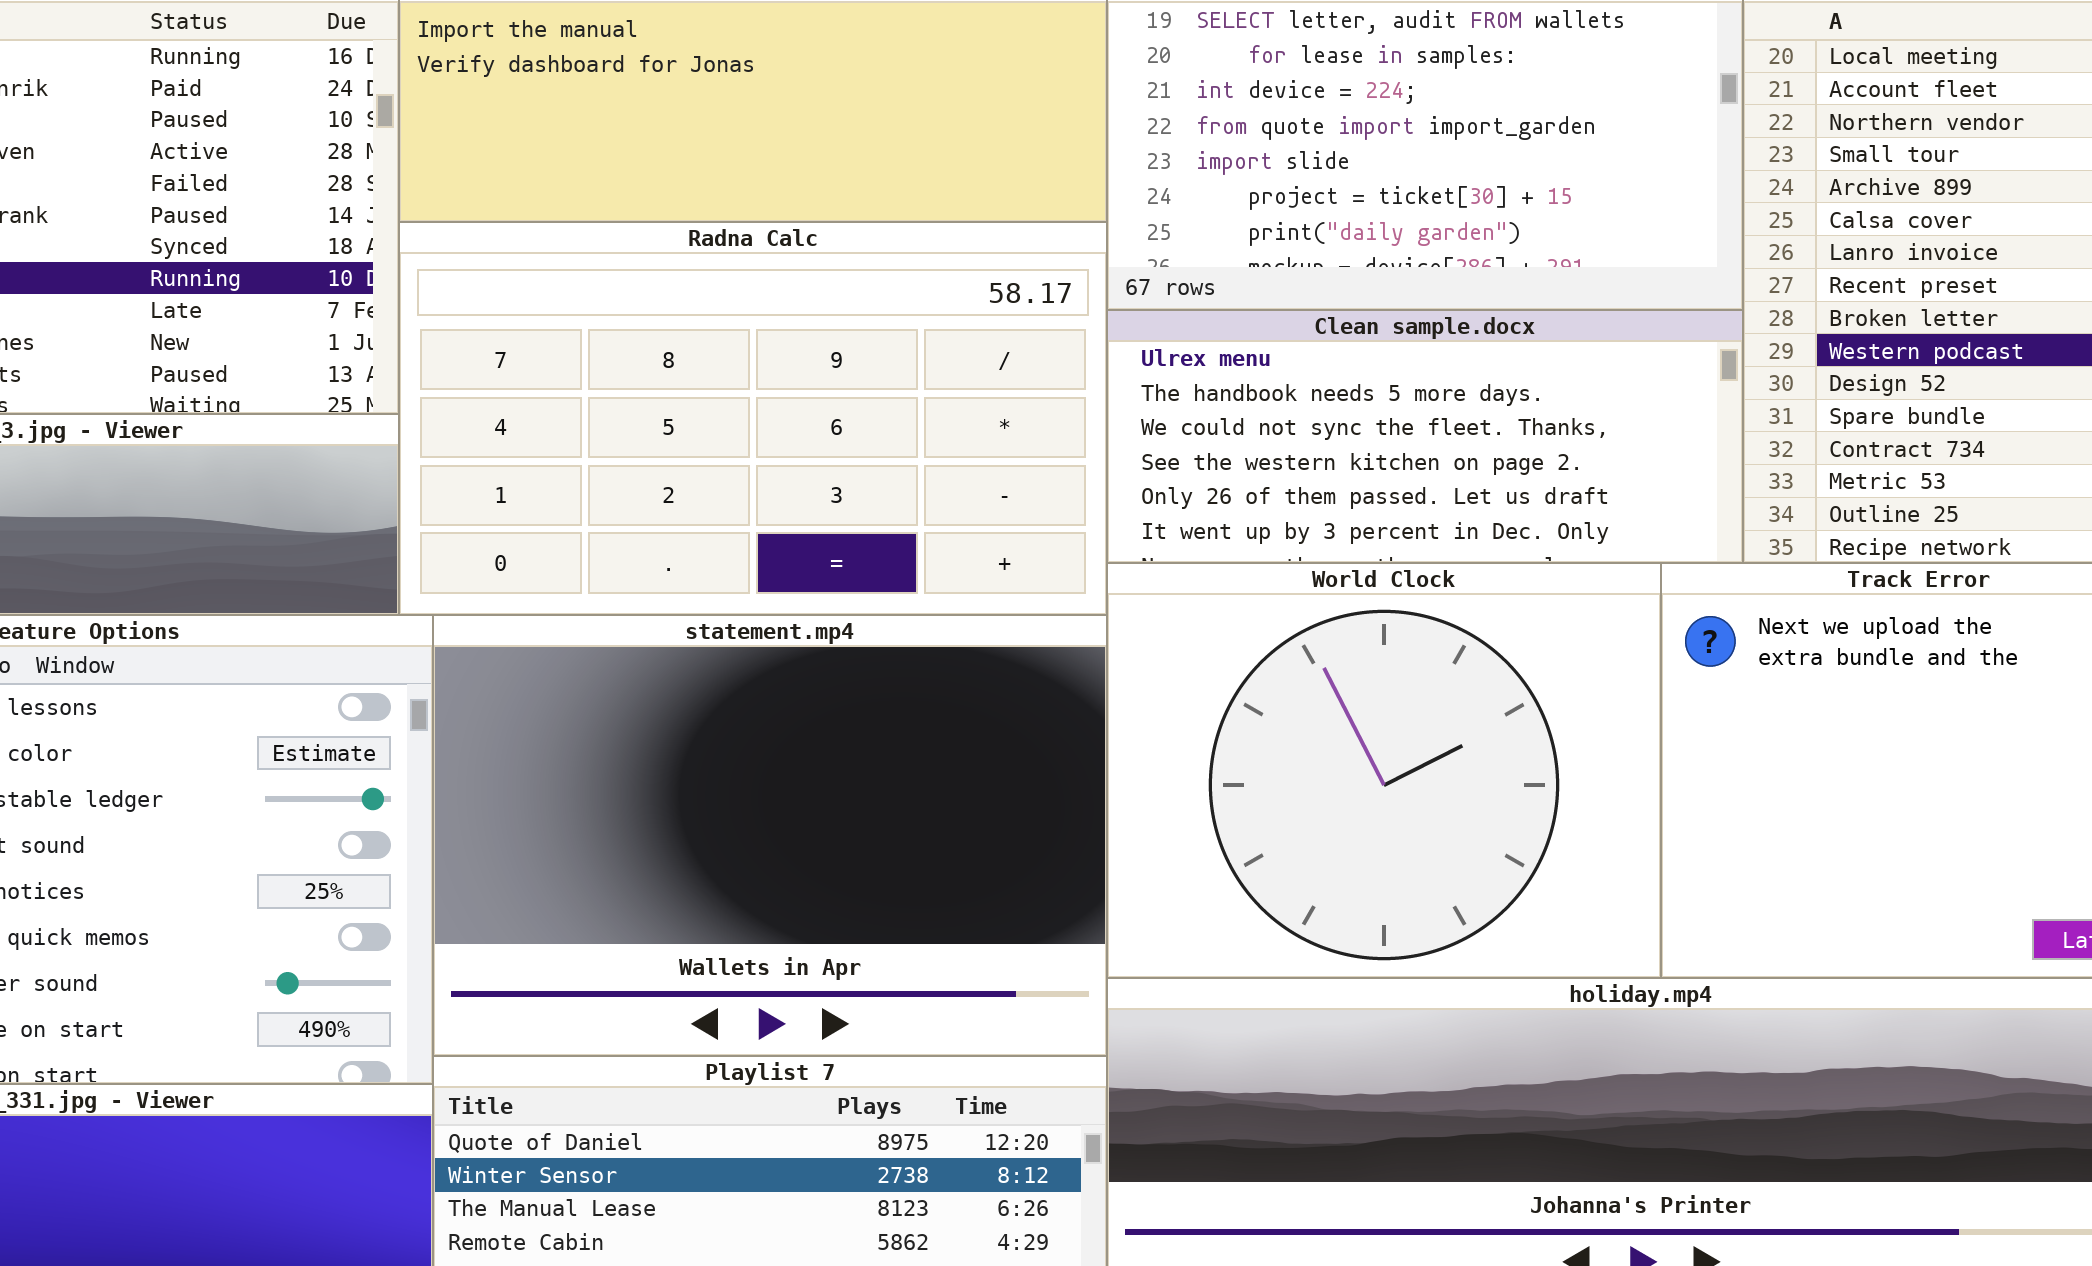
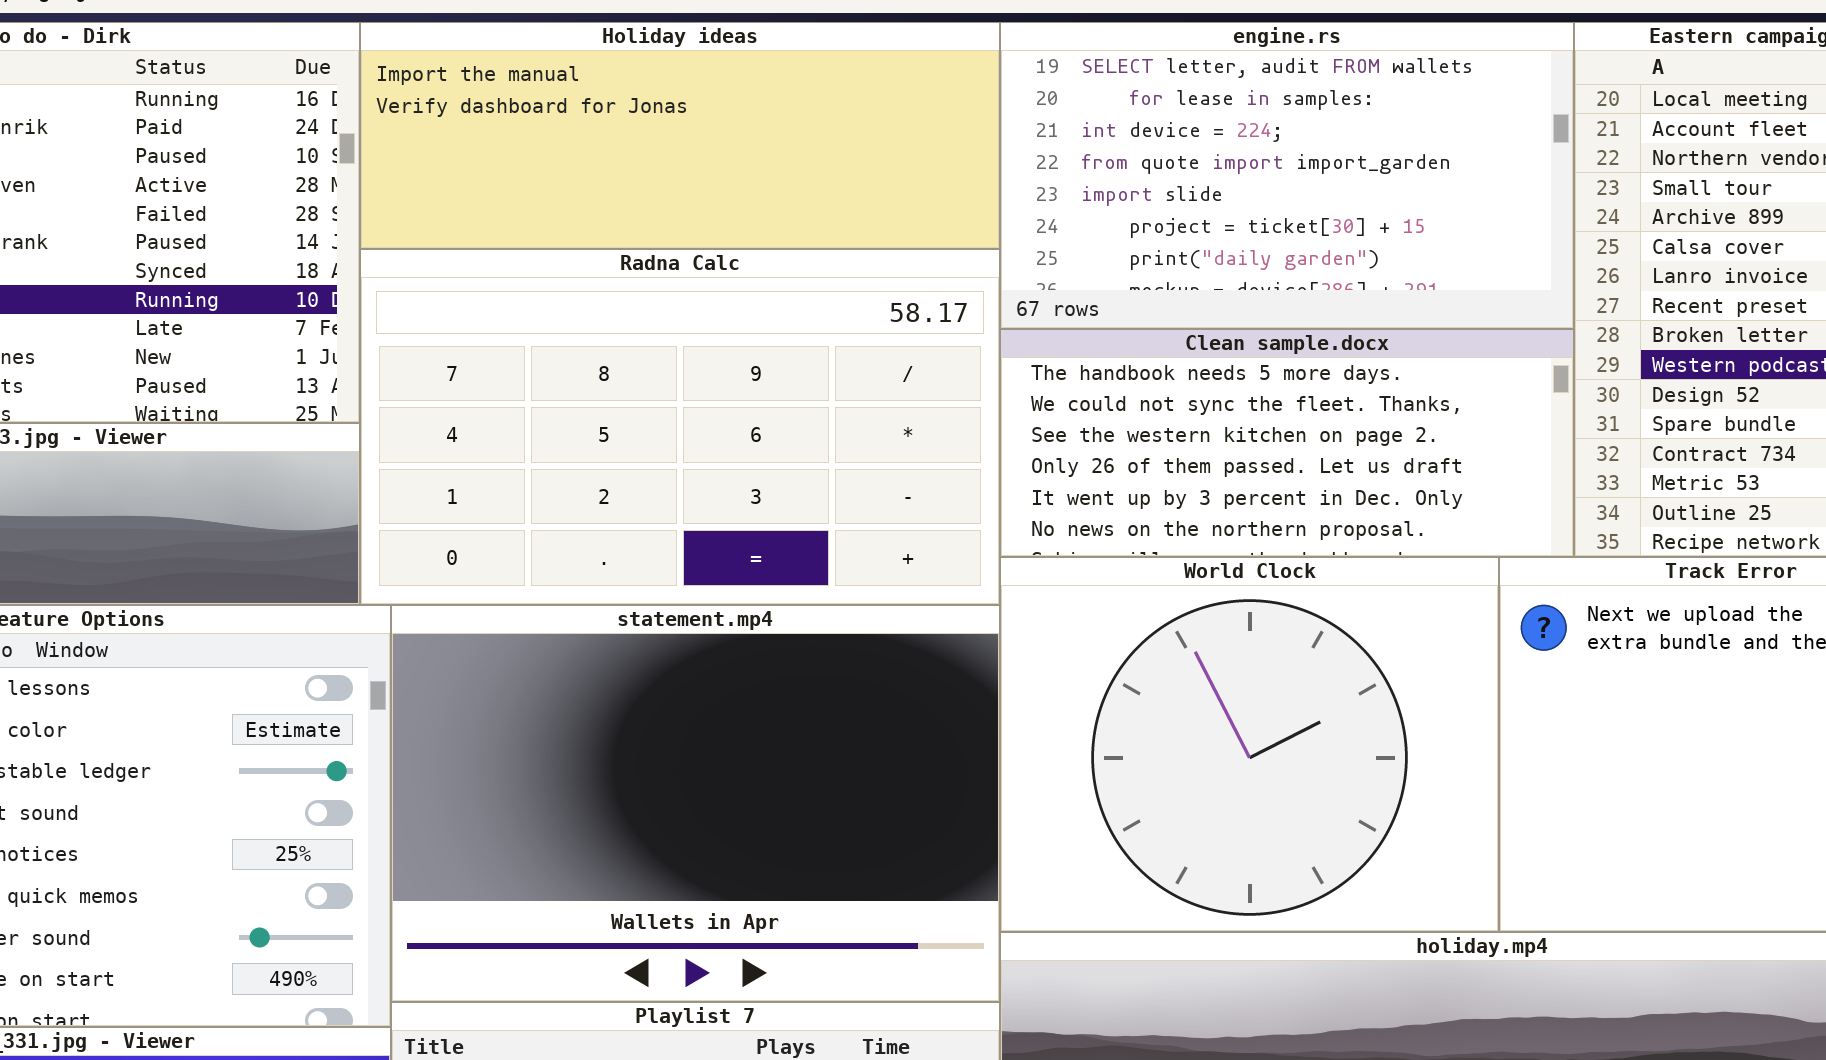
Clean sample.docx: [1107,310,1743,563] -> [1000,329,1574,557], scrolled down 1 row

